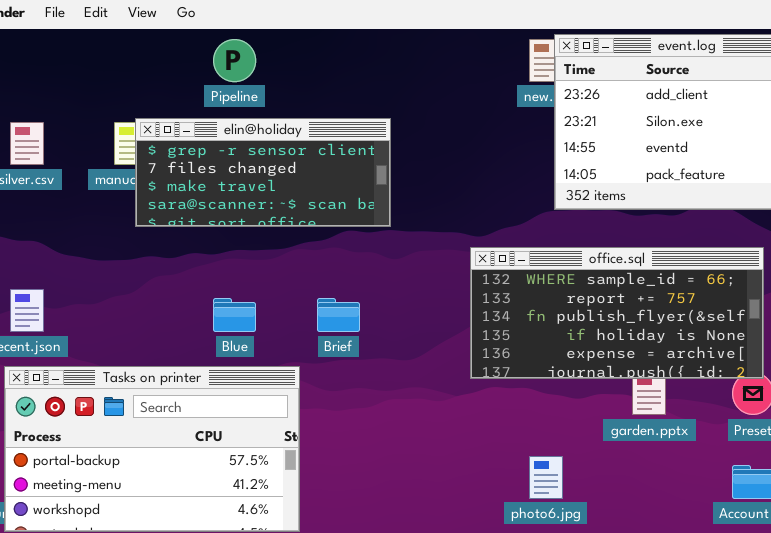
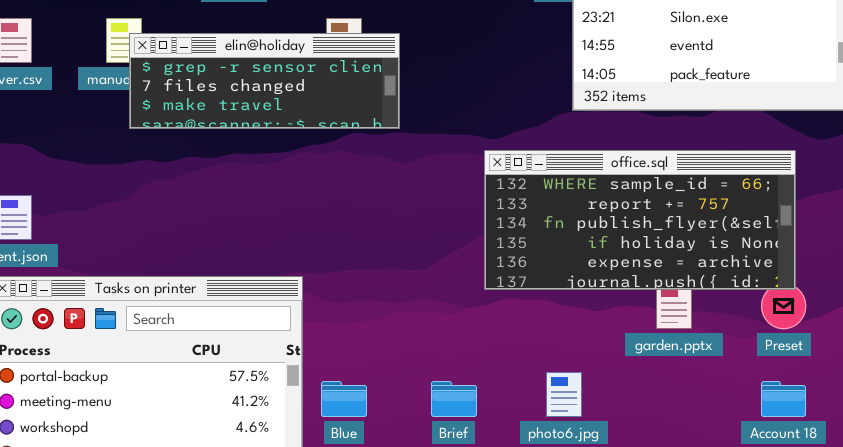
elin@holiday: [135,118,391,227] -> [129,33,400,129], resized
Blue: [213,298,256,332] -> [321,381,367,417], moved
Brief: [317,298,360,332] -> [431,381,477,417], moved

